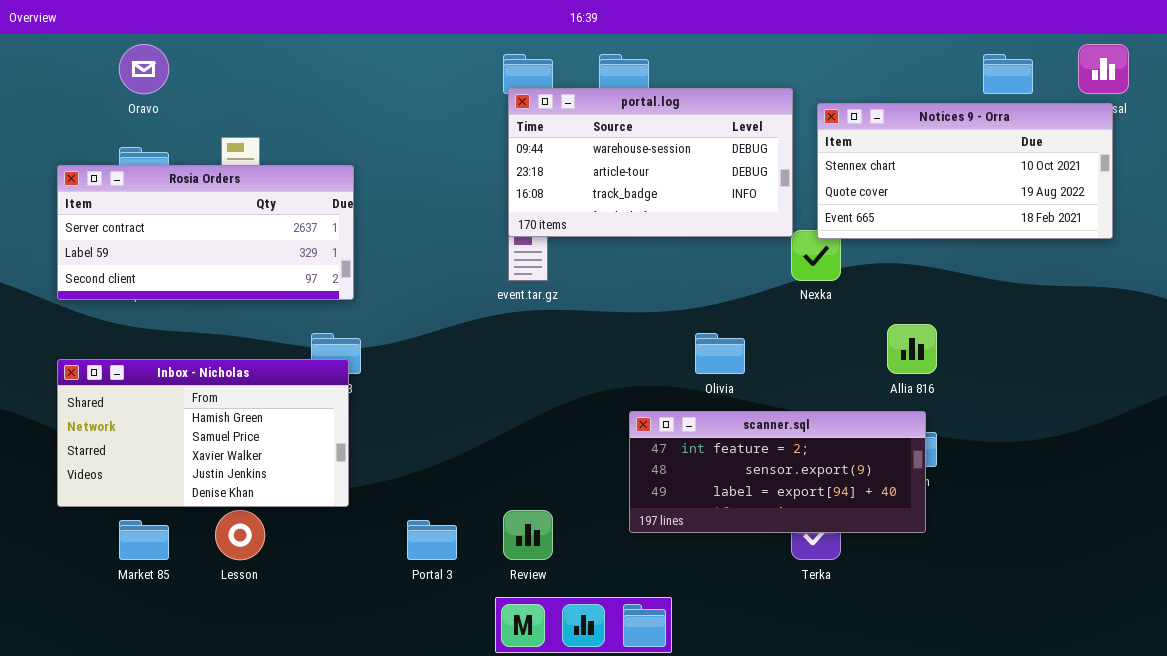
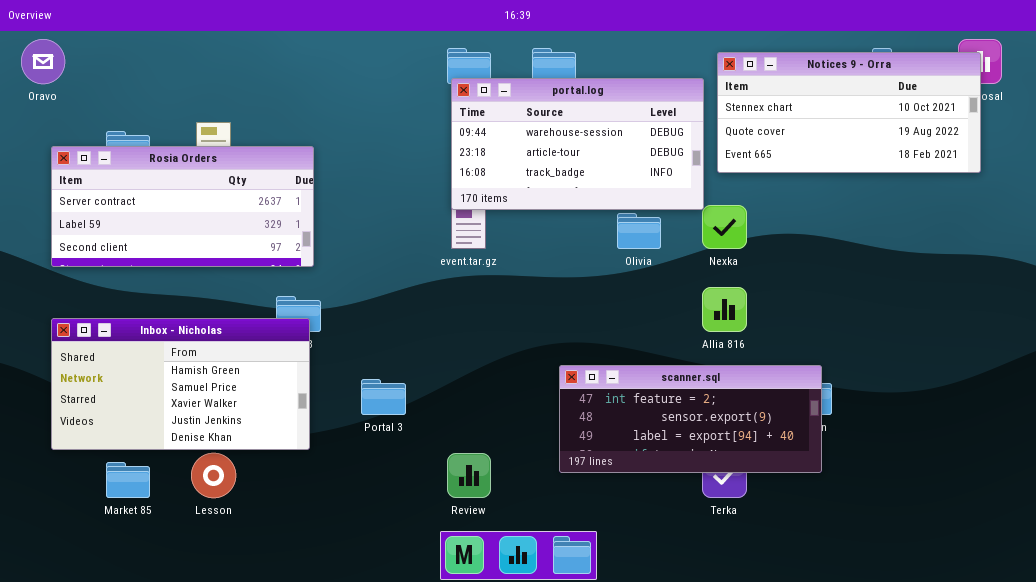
Oravo: [119,44,169,94] -> [21,39,65,84], moved
Notices 9 - Orra: [817,103,1113,239] -> [717,52,981,173], moved
Allia 816: [887,324,937,374] -> [702,287,747,332], moved
Olivia: [695,333,745,374] -> [617,213,661,249], moved
Portal 3: [407,520,457,560] -> [361,379,406,415], moved

